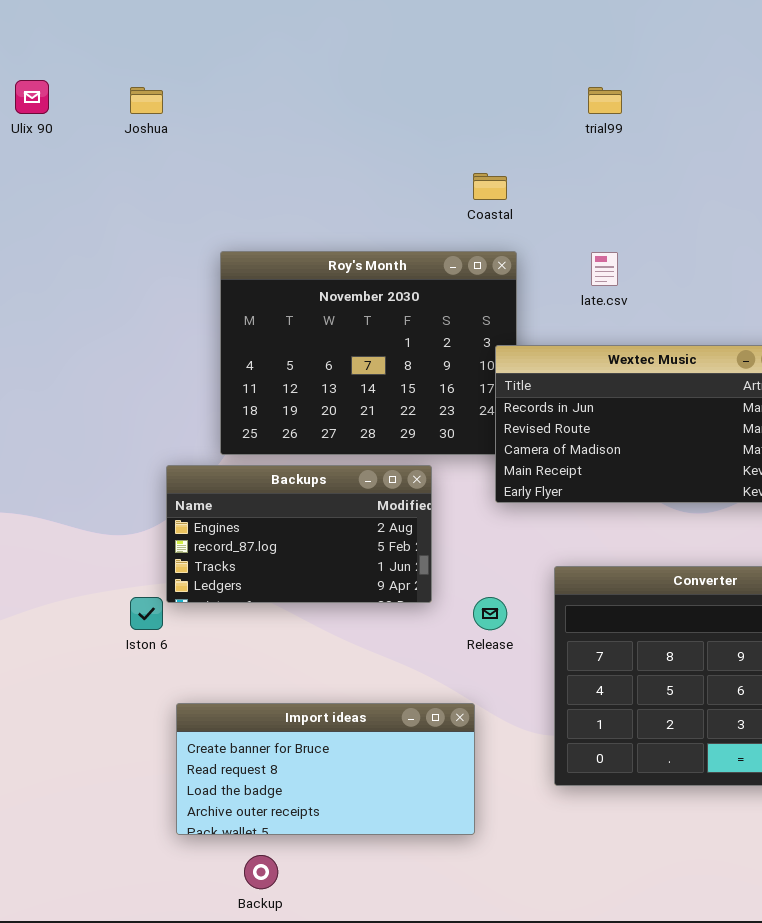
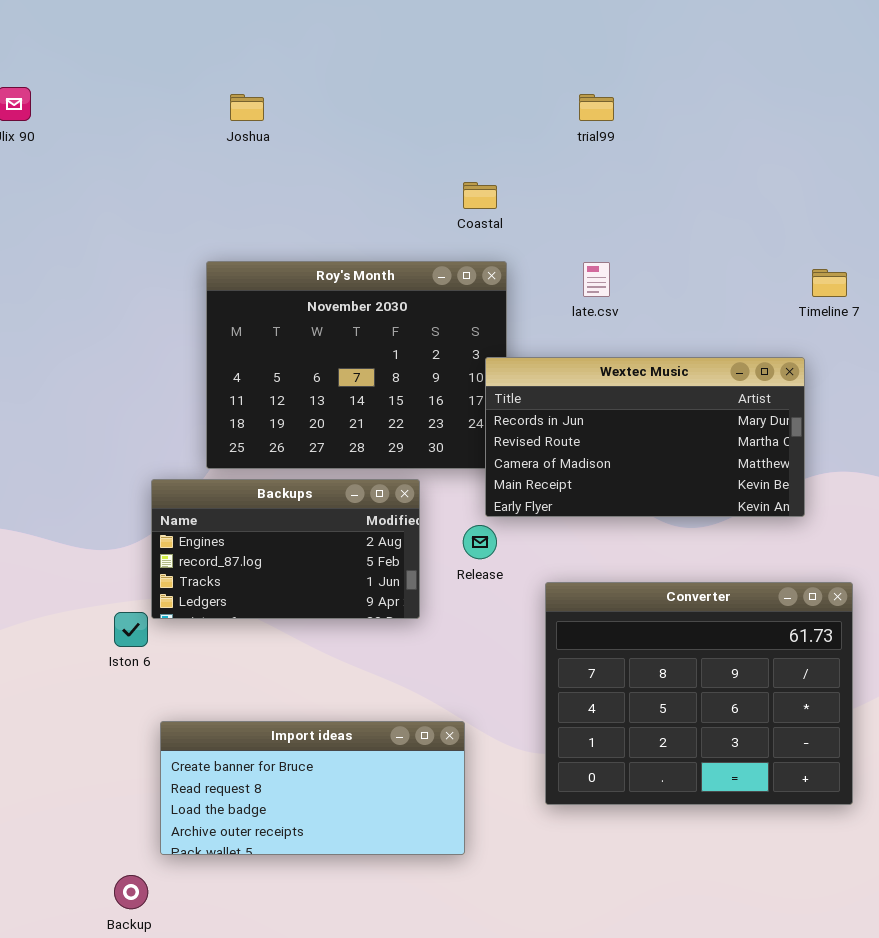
Joshua: [130,87,163,114] -> [230,94,264,121], moved
Release: [473,597,507,630] -> [463,525,497,559], moved
Backup: [244,855,278,889] -> [114,875,148,909], moved

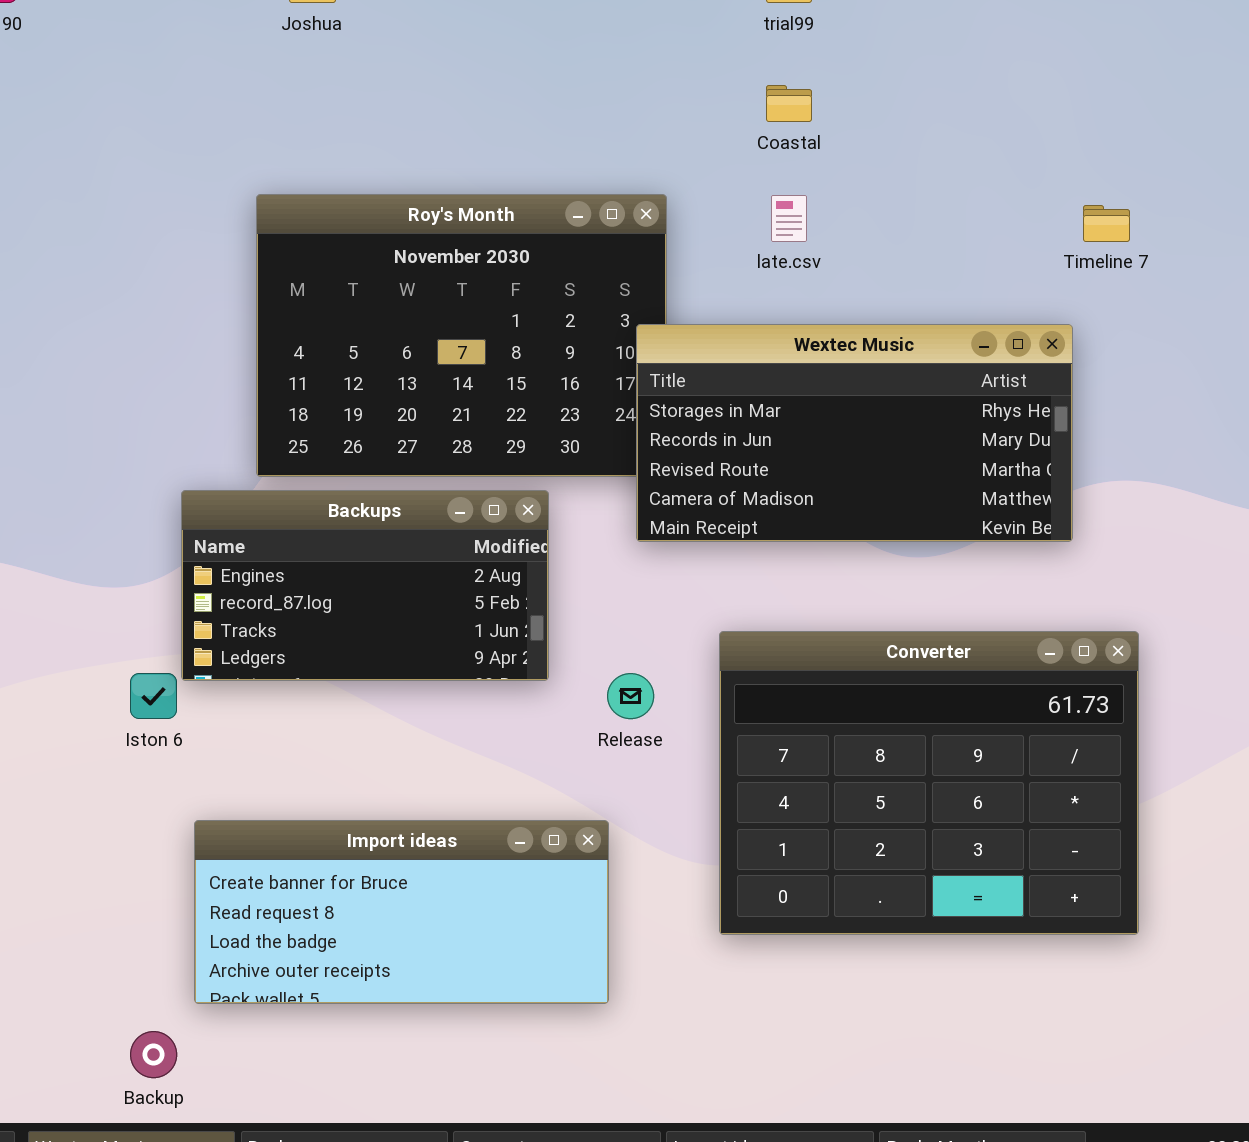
Coastal: [463,182,497,209] -> [766,85,812,122], moved
Wextec Music: [485,357,805,517] -> [636,324,1073,542], scrolled up 1 row
Release: [463,525,497,559] -> [607,673,654,719], moved

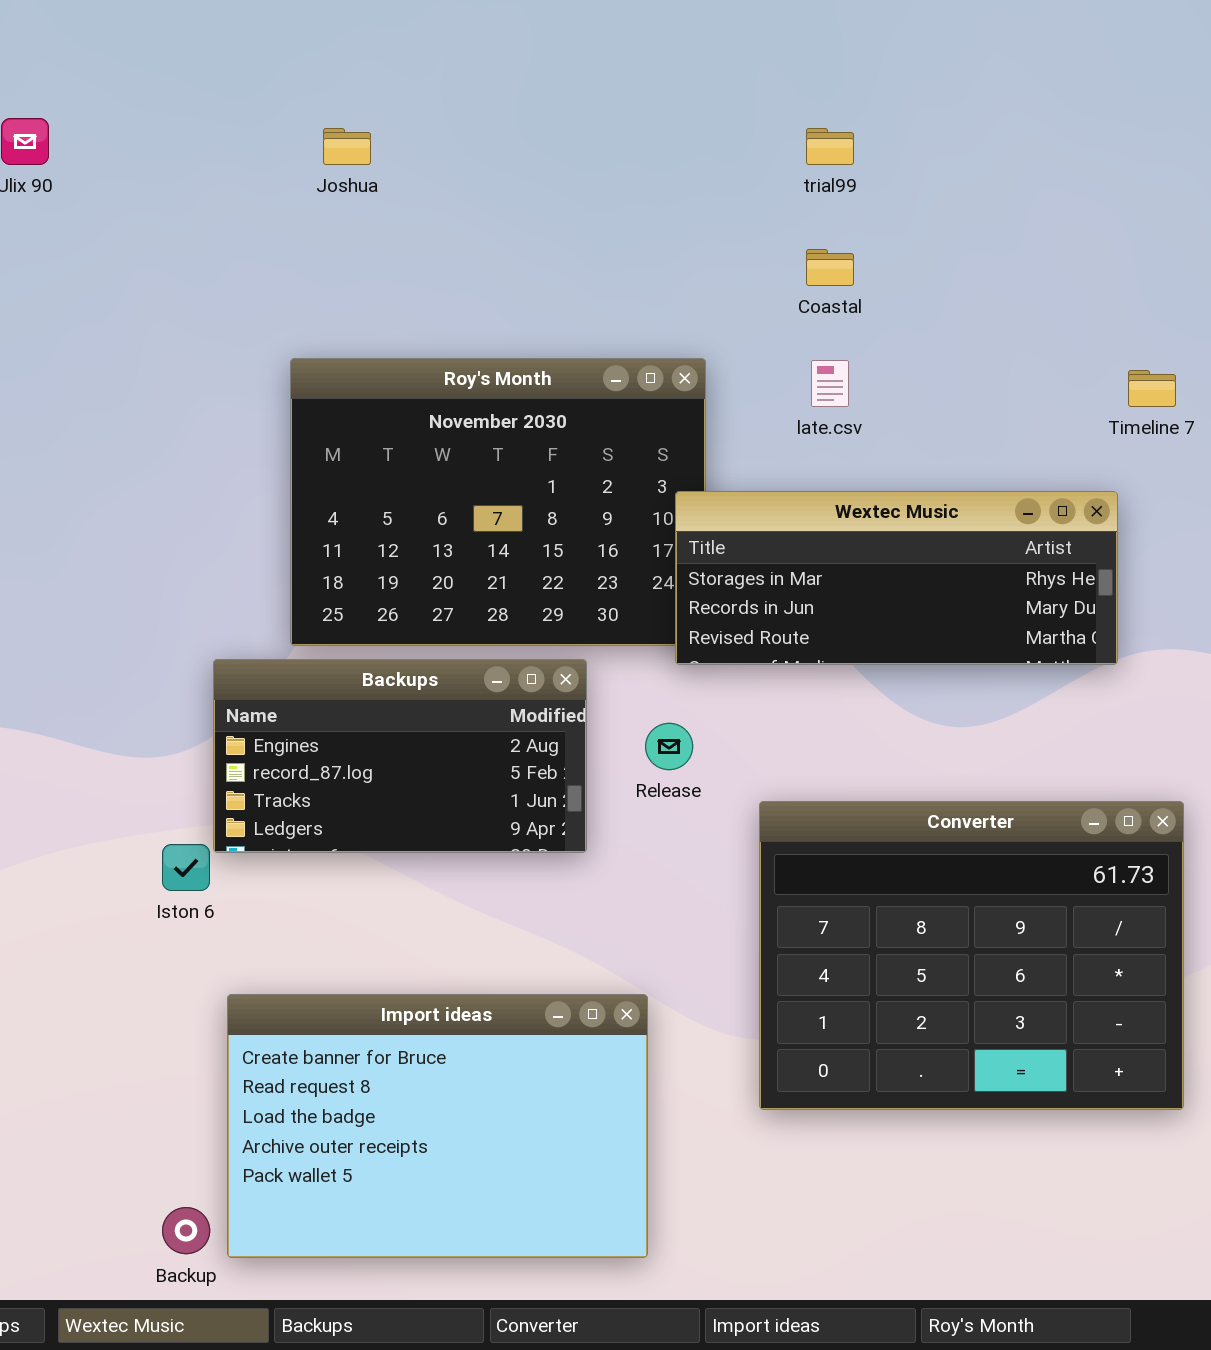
Wextec Music: [636,324,1073,542] -> [675,491,1118,665], resized
Release: [607,673,654,719] -> [645,723,693,770], moved
Import ideas: [194,820,609,1004] -> [227,994,648,1258], resized

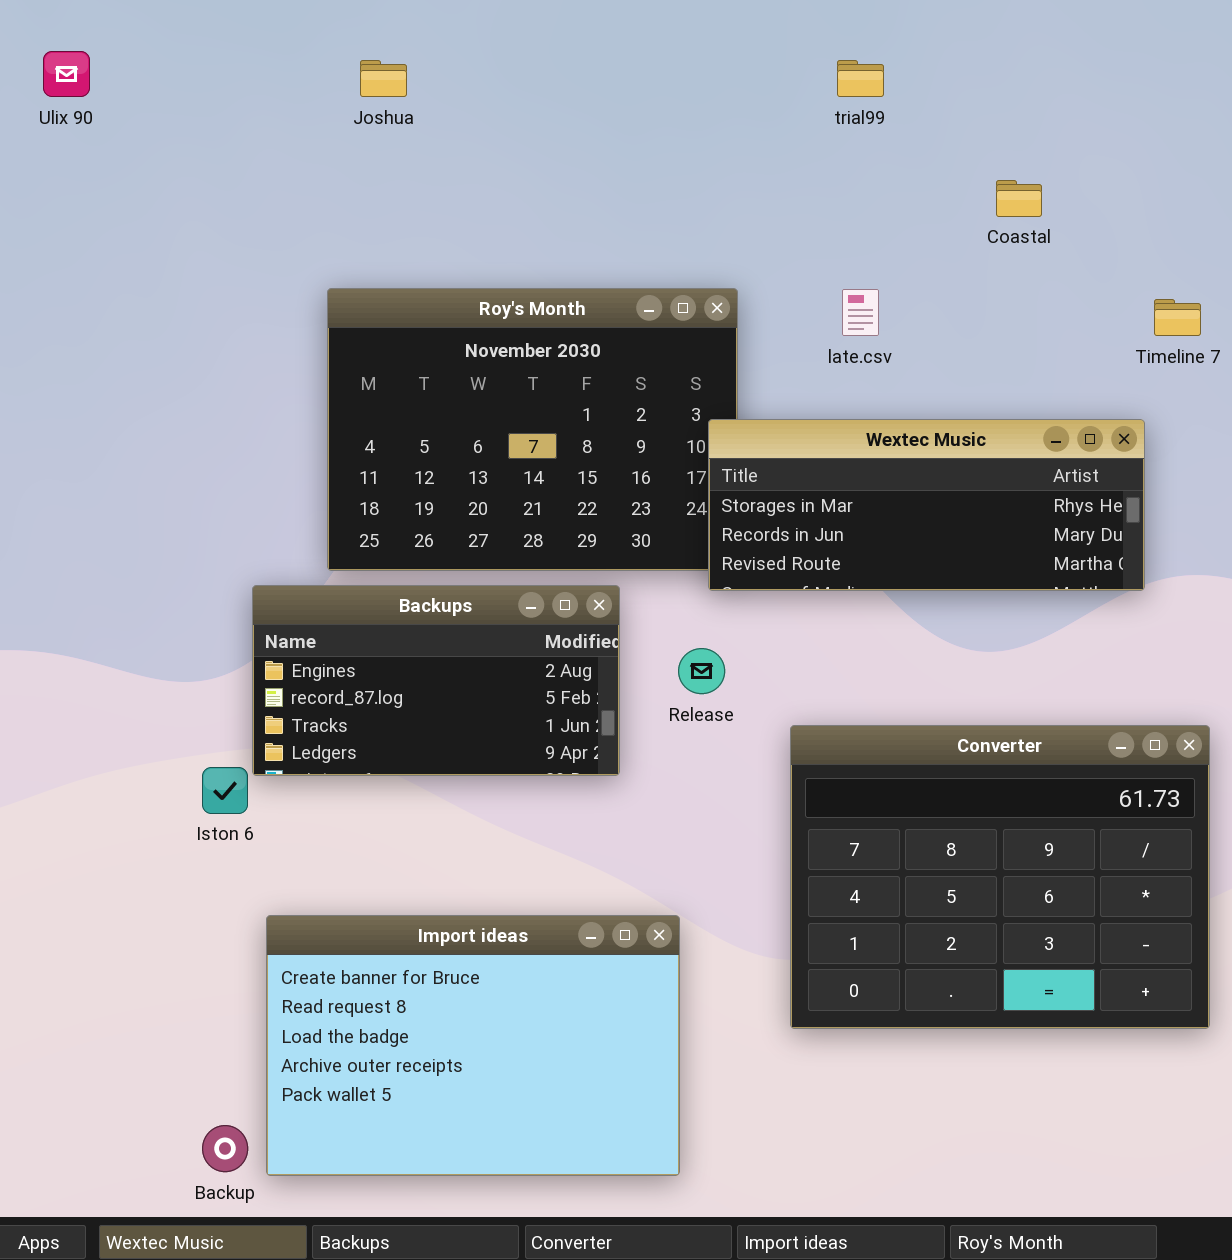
Coastal: [806,249,854,286] -> [996,180,1042,217], moved

